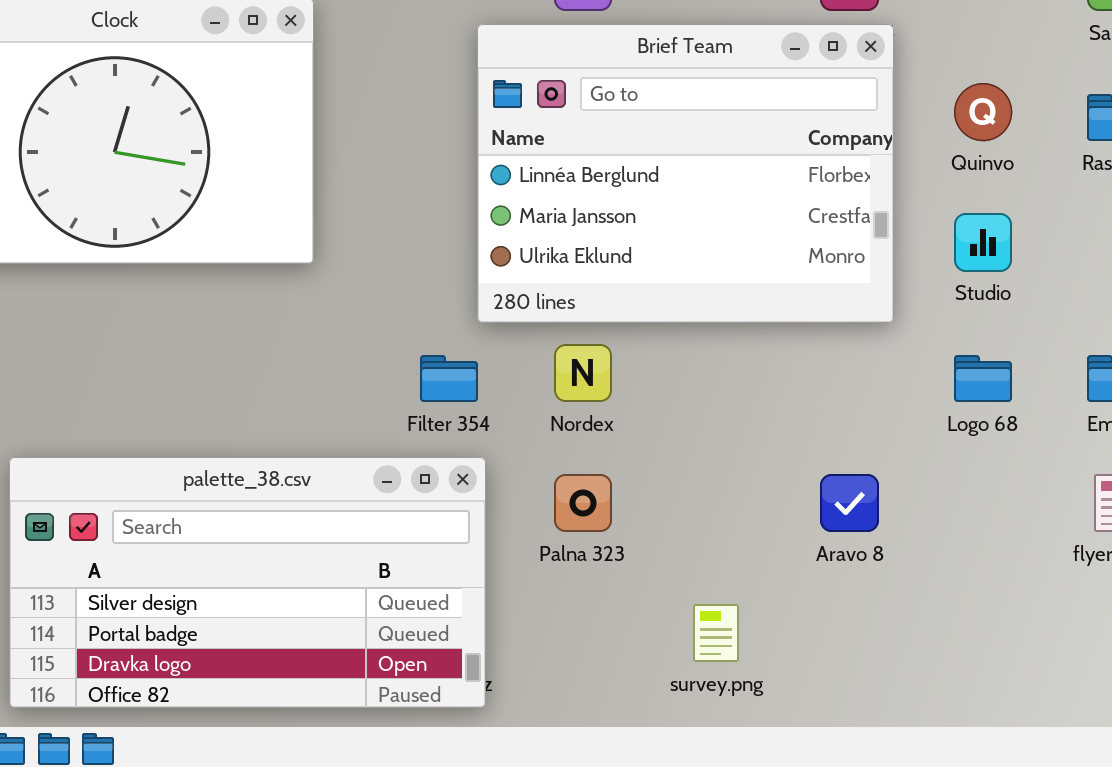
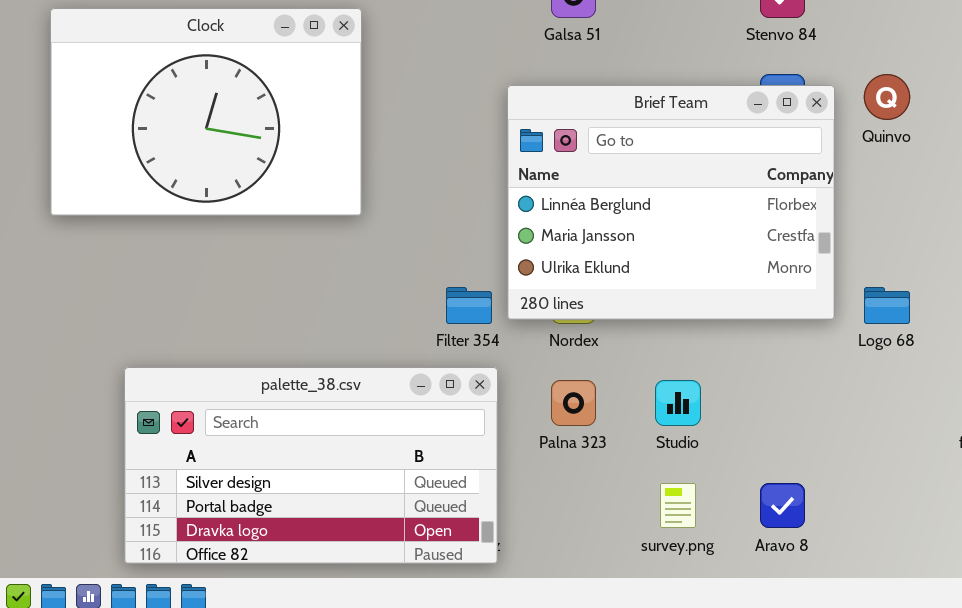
Brief Team: [477,24,894,323] -> [507,85,835,320], moved
Studio: [954,213,1012,272] -> [655,380,701,426], moved
Aravo 8: [820,474,879,532] -> [760,483,805,528], moved

